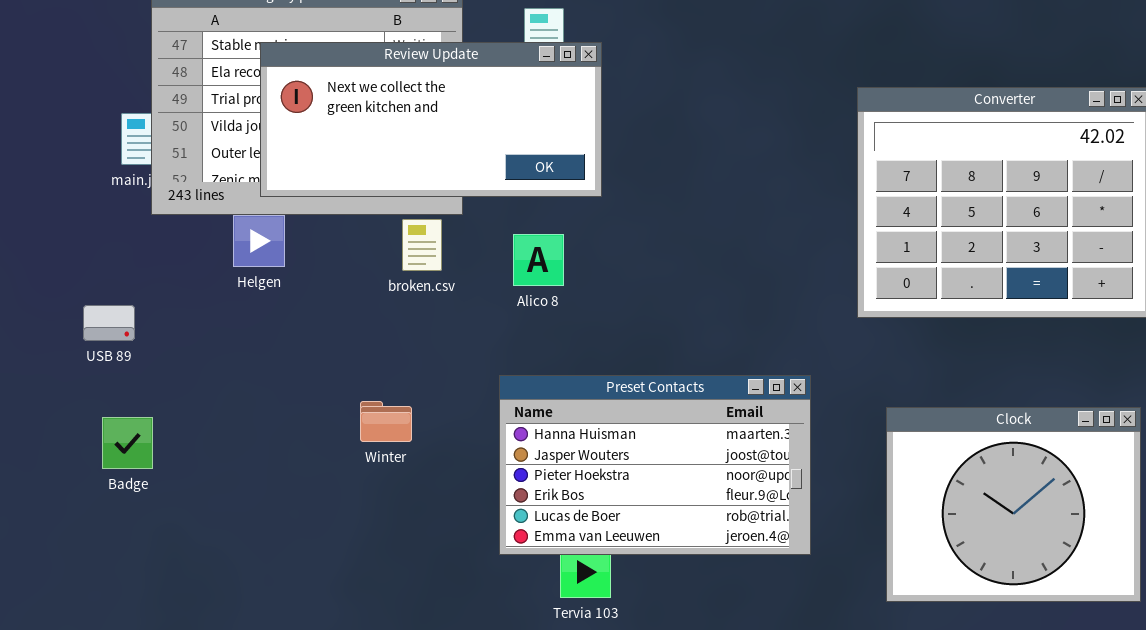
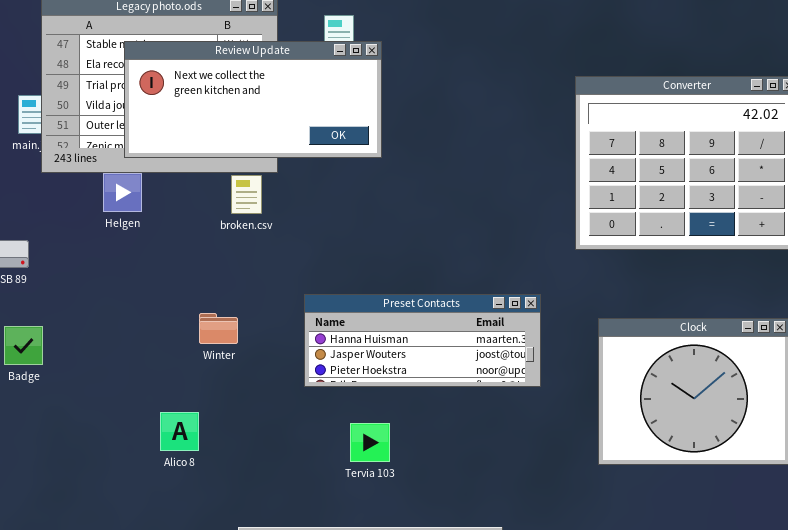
Alico 8: [513,234,564,286] -> [160,412,199,451], moved
Preset Contacts: [499,375,811,555] -> [304,294,541,387], resized

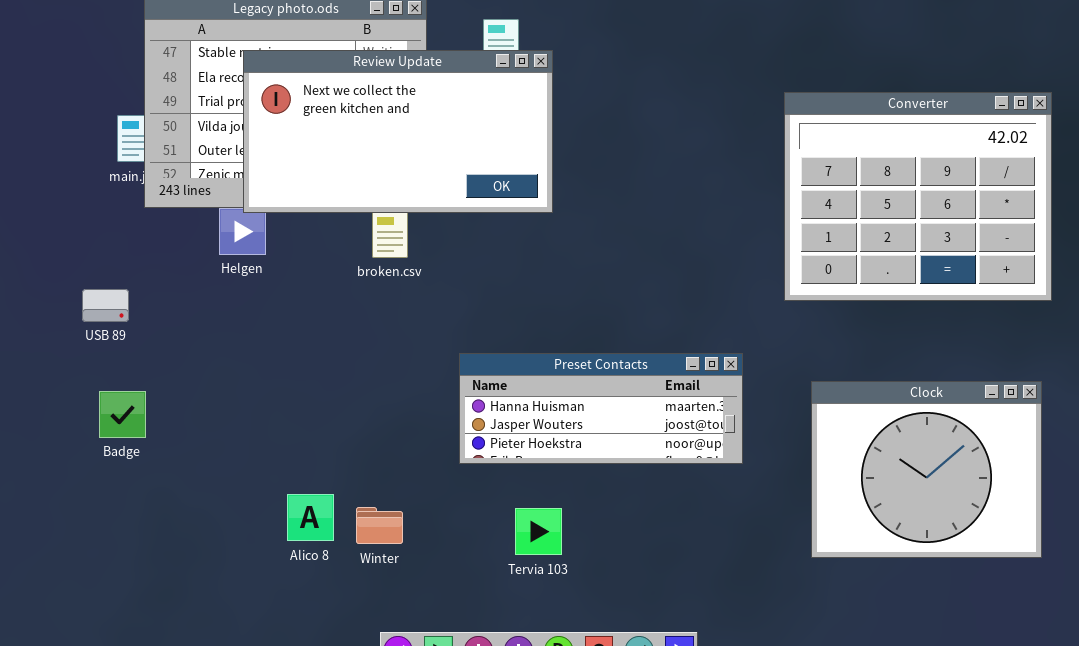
Review Update: [124,41,382,158] -> [243,50,553,213], resized
Winter: [199,313,238,344] -> [356,507,403,544], moved

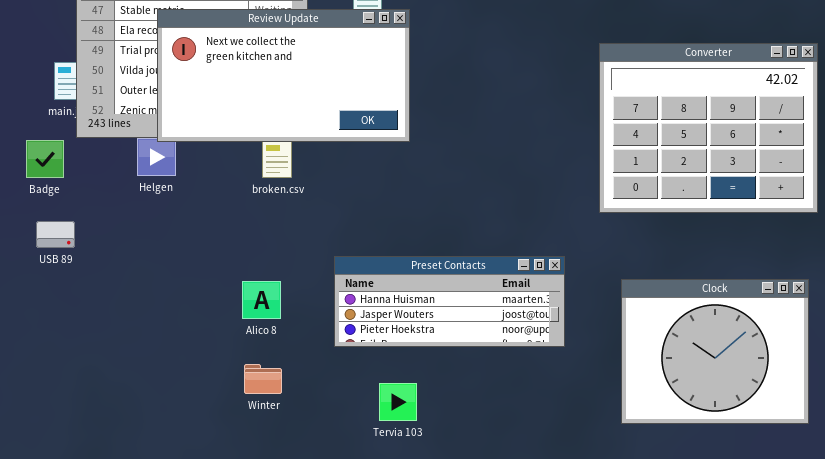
USB 89: [82,289,129,322] -> [36,221,75,248], moved
Badge: [99,391,146,438] -> [26,140,64,178], moved
Alico 8: [287,494,334,541] -> [242,281,281,319], moved
Winter: [356,507,403,544] -> [244,364,282,394], moved

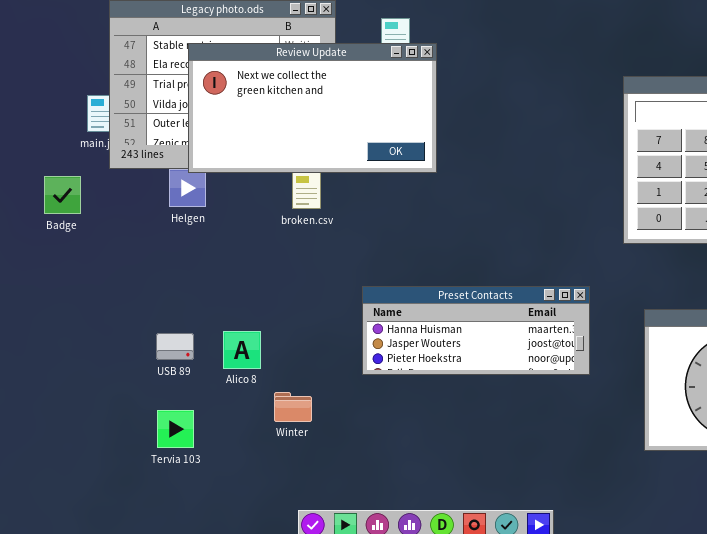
Badge: [26,140,64,178] -> [44,176,81,214], moved
USB 89: [36,221,75,248] -> [156,333,194,360], moved
Alico 8: [242,281,281,319] -> [223,331,261,369], moved
Tervia 103: [379,383,417,421] -> [157,410,194,448], moved

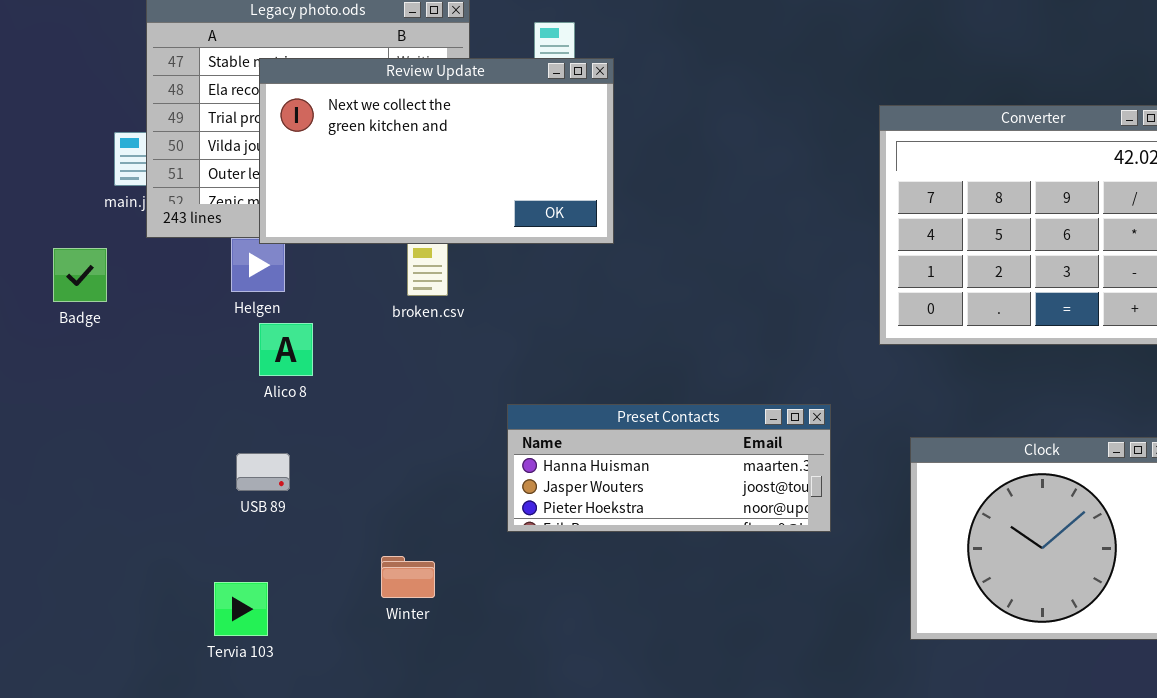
Alico 8: [223,331,261,369] -> [259,323,313,376], moved
USB 89: [156,333,194,360] -> [236,453,290,491], moved

